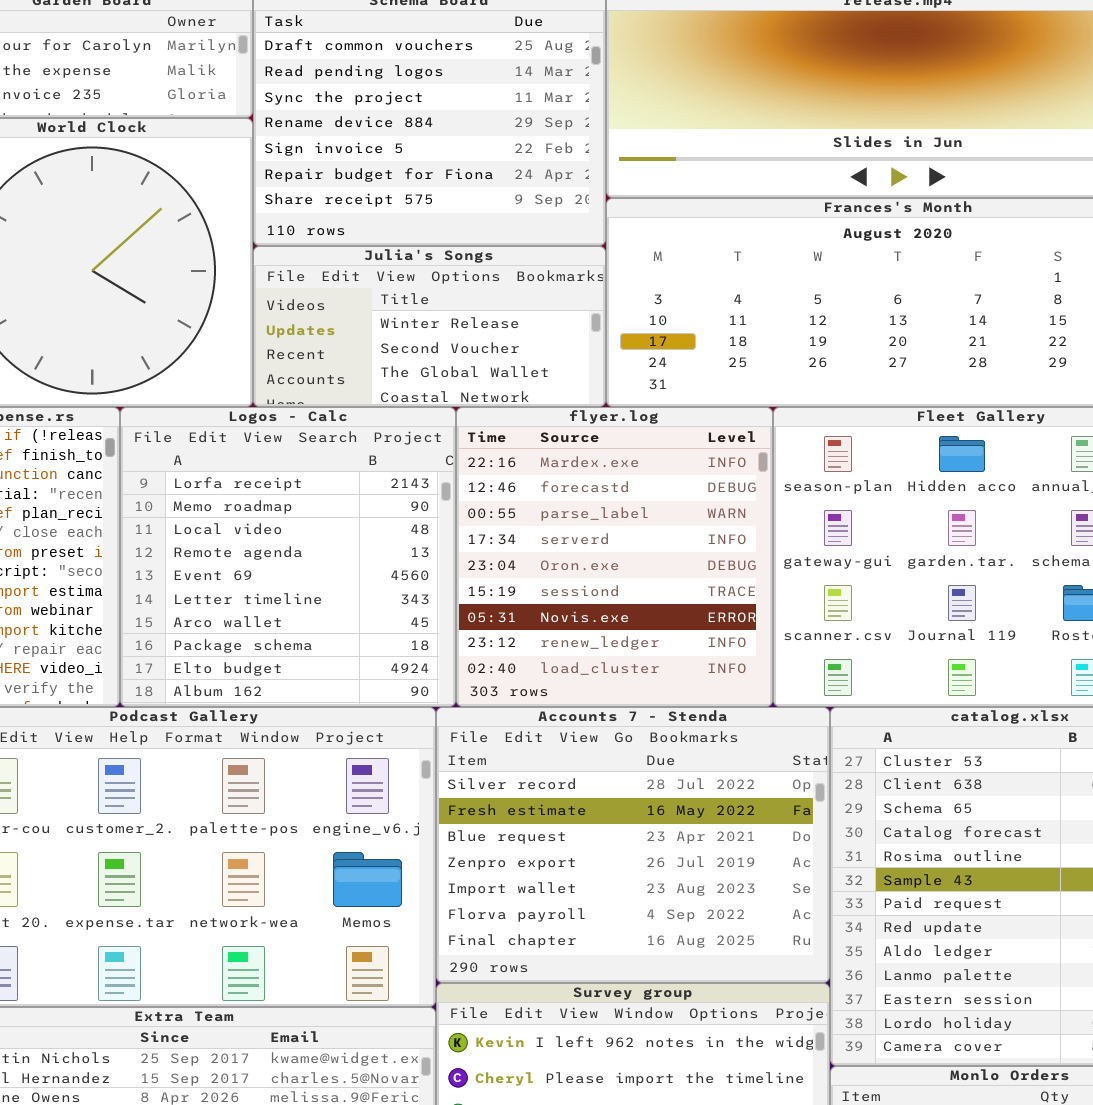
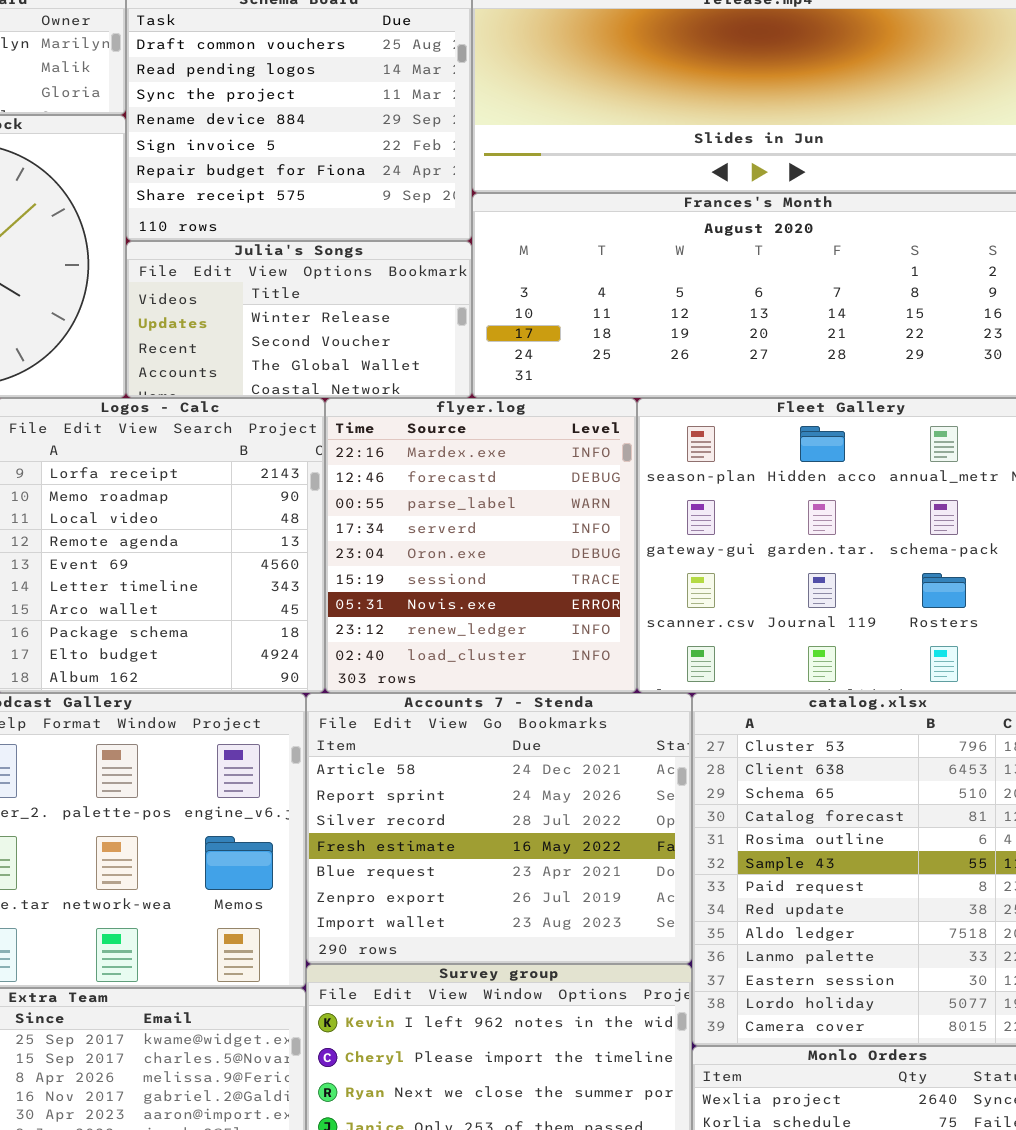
Accounts 7 - Stenda: [436,707,830,983] -> [306,693,692,964], scrolled up 2 rows

